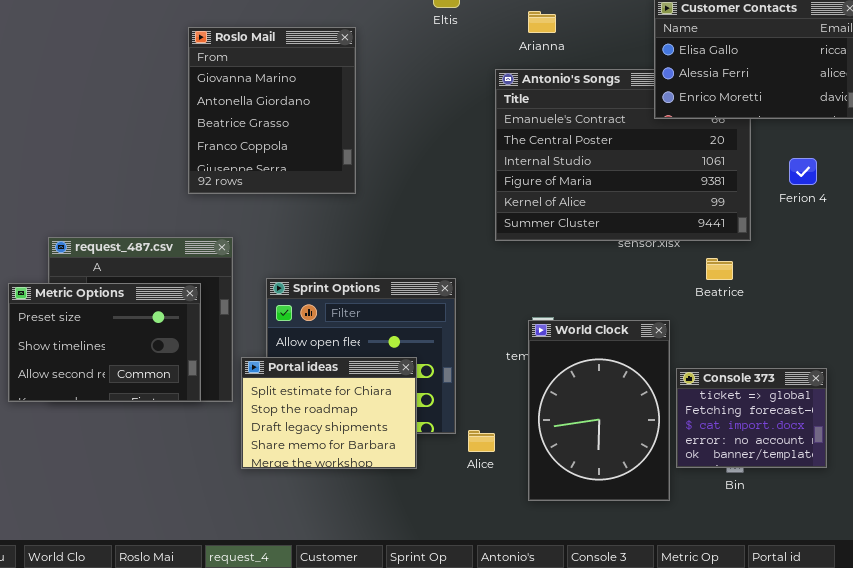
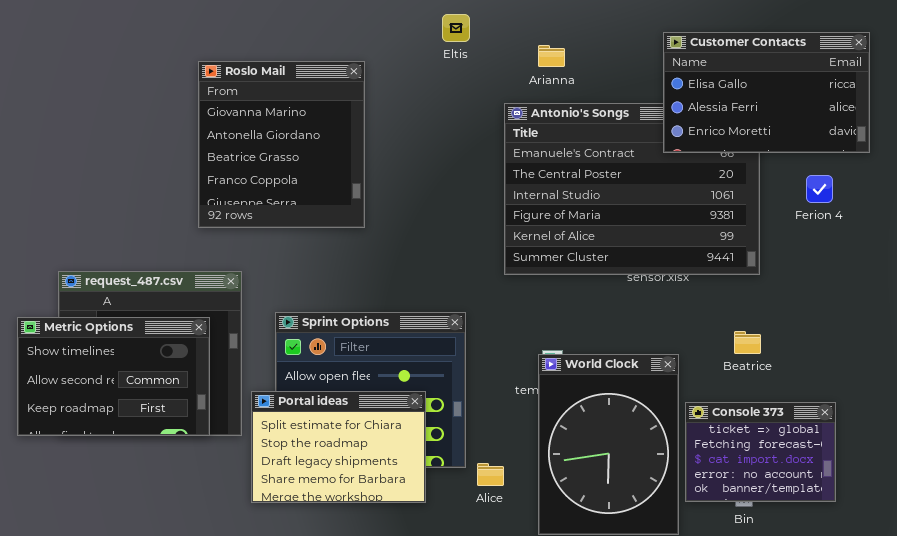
Ferion 4: [789,158,817,185] -> [806,175,833,203], moved
Beatrice: [706,258,733,280] -> [734,331,761,354], moved
Metric Options: [8,283,201,402] -> [17,317,210,436], scrolled down 1 row

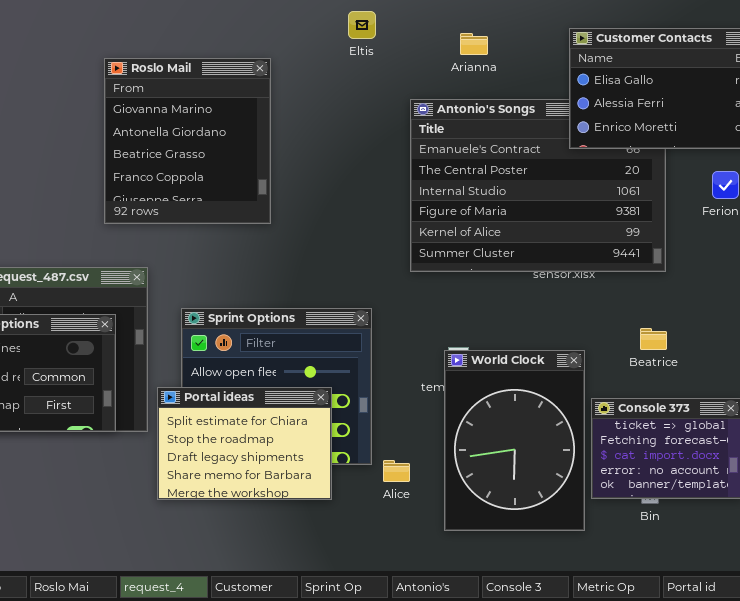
Arianna: [538,45,565,67] -> [460,33,488,55], moved

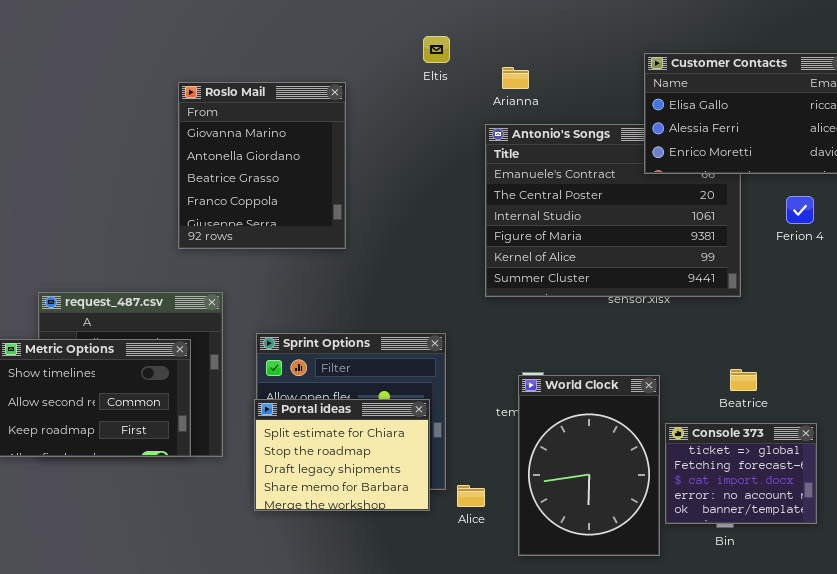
Arianna: [460,33,488,55] -> [502,67,529,89], moved
Beatrice: [640,328,667,350] -> [730,369,757,391], moved
Portal ideas: [157,387,332,500] -> [254,399,430,511], moved

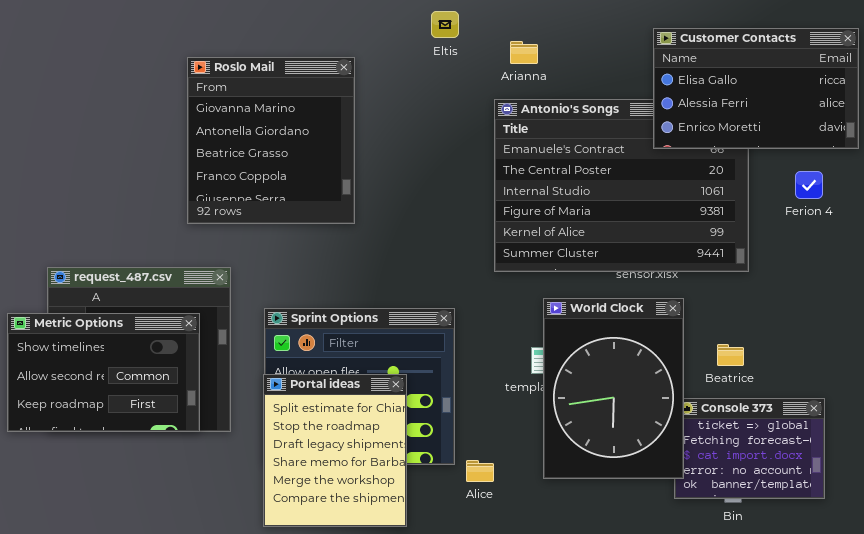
Beatrice: [730,369,757,391] -> [717,344,744,366], moved
World Clock: [518,375,660,556] -> [543,298,684,479], moved
Portal ideas: [254,399,430,511] -> [263,374,407,527], resized

